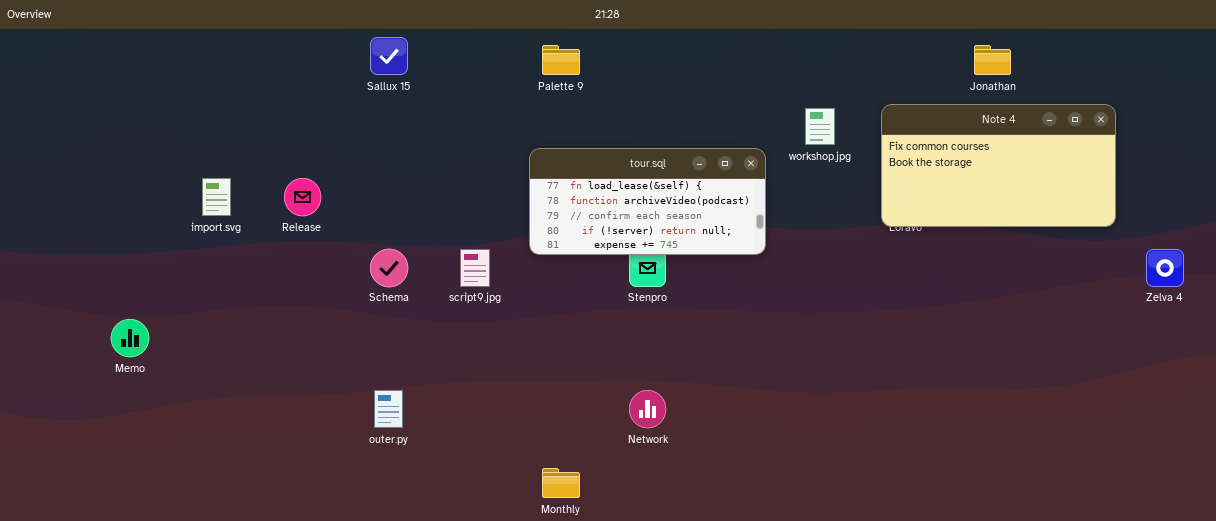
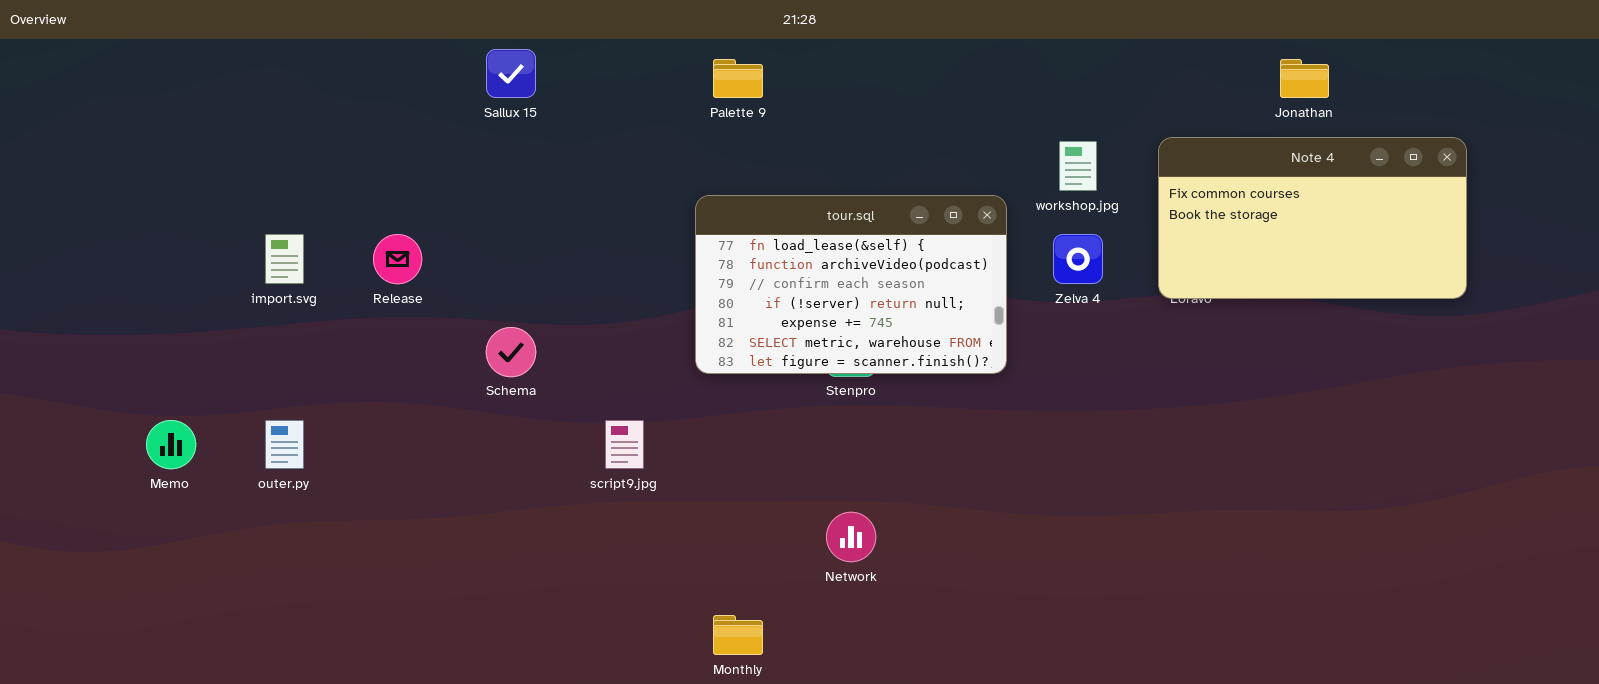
tour.sql: [529,148,766,255] -> [695,195,1007,374], resized
script9.jpg: [460,249,490,287] -> [605,420,644,469], moved
Zelva 4: [1146,249,1184,287] -> [1053,234,1103,284], moved
outer.py: [374,390,403,428] -> [265,420,304,469], moved

